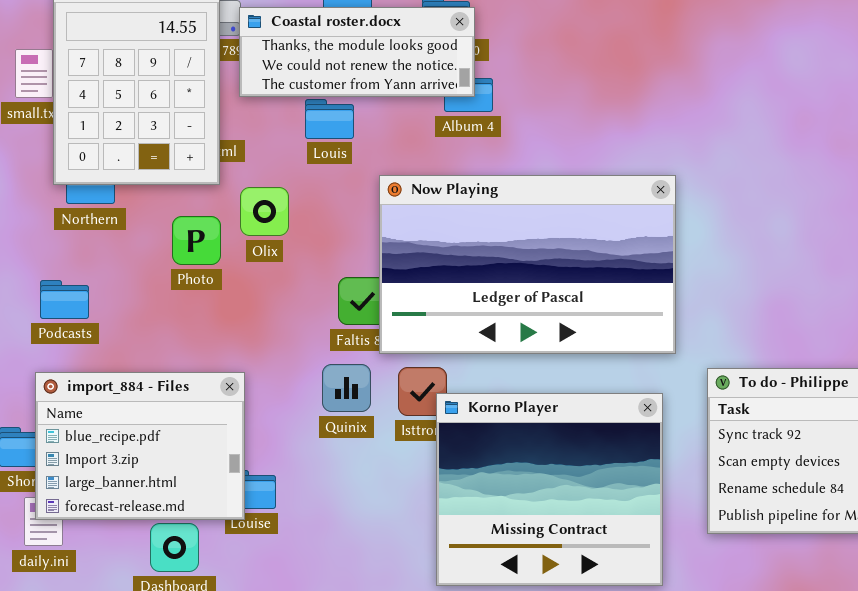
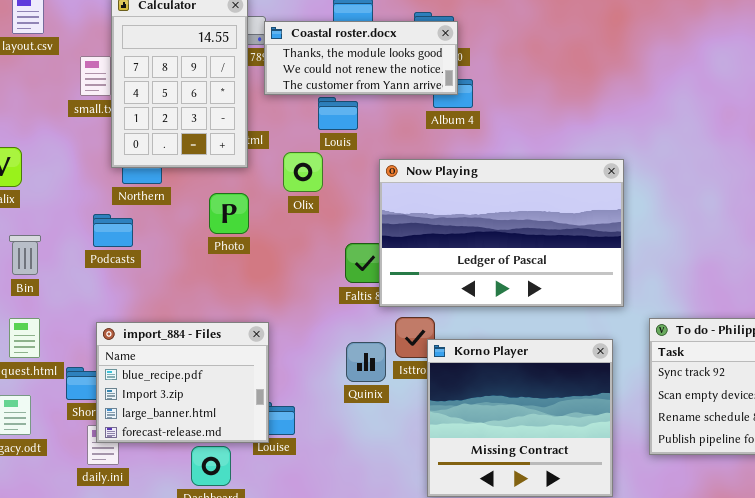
Olix: [240,187,289,236] -> [283,152,323,192], moved
Podcasts: [40,280,89,319] -> [93,214,133,247], moved
Quinix: [322,364,371,412] -> [346,342,386,382], moved

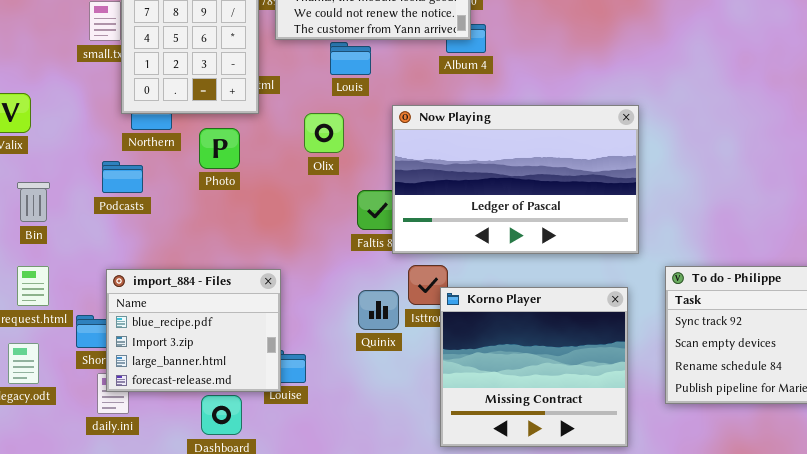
Olix: [283,152,323,192] -> [304,113,344,153], moved
Photo: [209,193,249,234] -> [199,128,240,169], moved

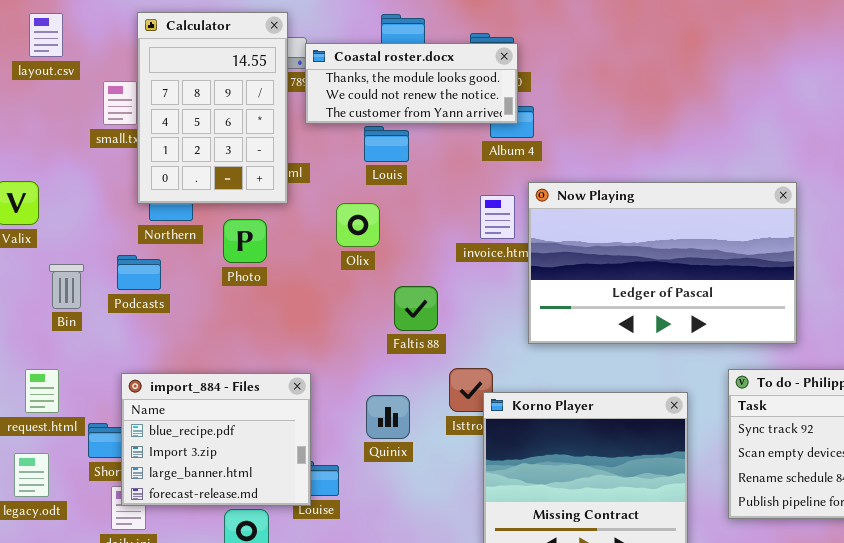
Now Playing: [392,105,639,254] -> [528,182,797,344], moved
Bin: [17,182,50,222] -> [49,264,84,309], moved
Quinix: [358,290,399,330] -> [366,395,410,439], moved

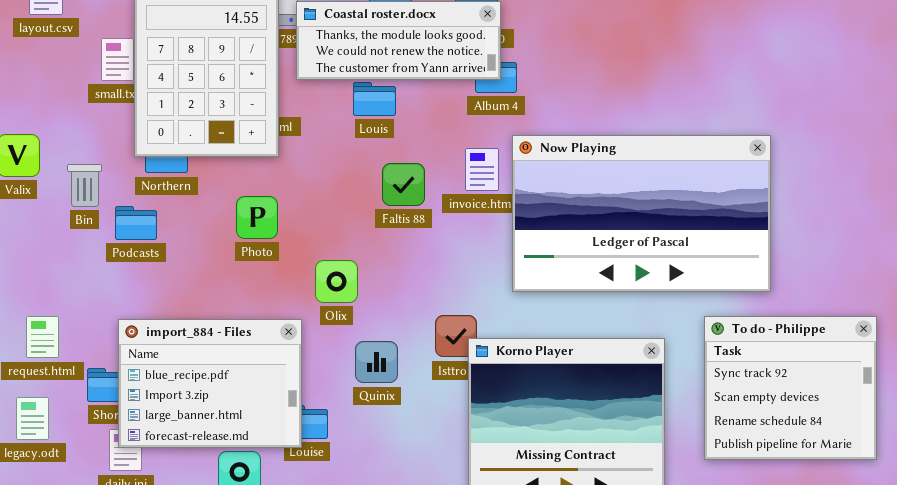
Olix: [336,203,380,247] -> [315,260,358,303], moved
Photo: [223,219,267,263] -> [236,196,278,239], moved
Bin: [49,264,84,309] -> [67,164,102,207], moved
Faltis 88: [394,286,438,331] -> [382,163,425,206], moved

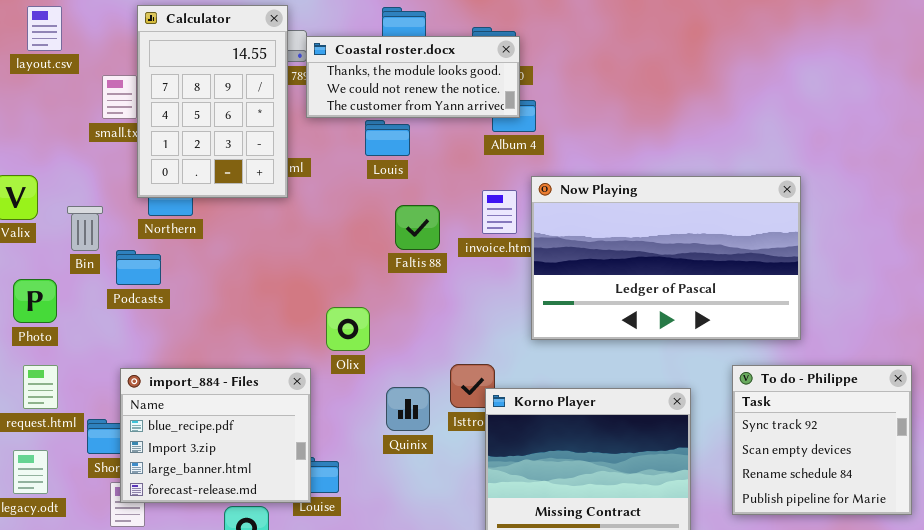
Photo: [236,196,278,239] -> [13,279,57,323], moved
Quinix: [355,341,398,383] -> [386,387,430,431], moved

